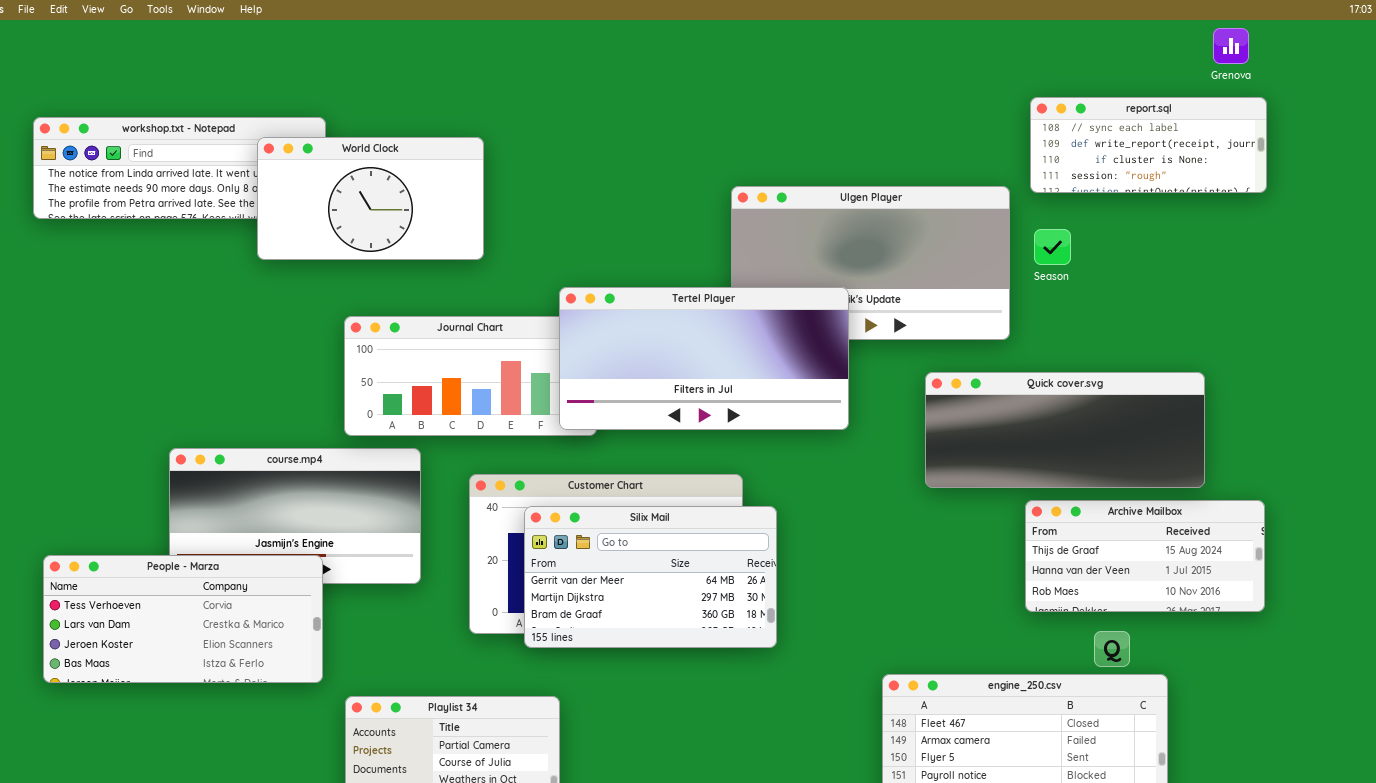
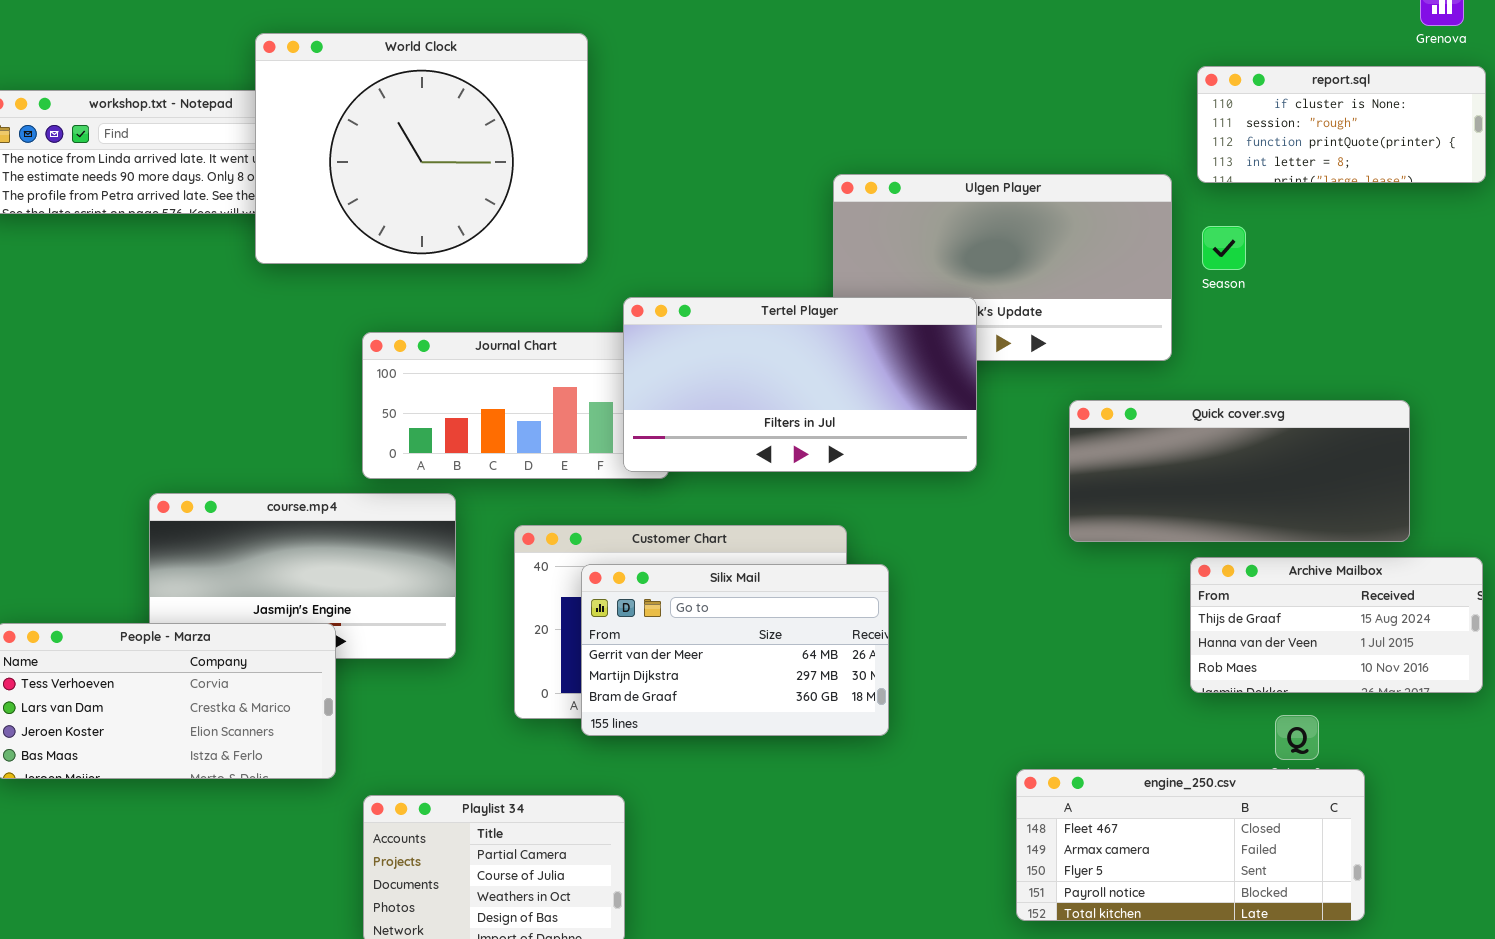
report.sql: [1030,97,1267,193] -> [1197,66,1486,183], scrolled down 2 rows
World Clock: [257,137,484,260] -> [255,33,588,264], resized

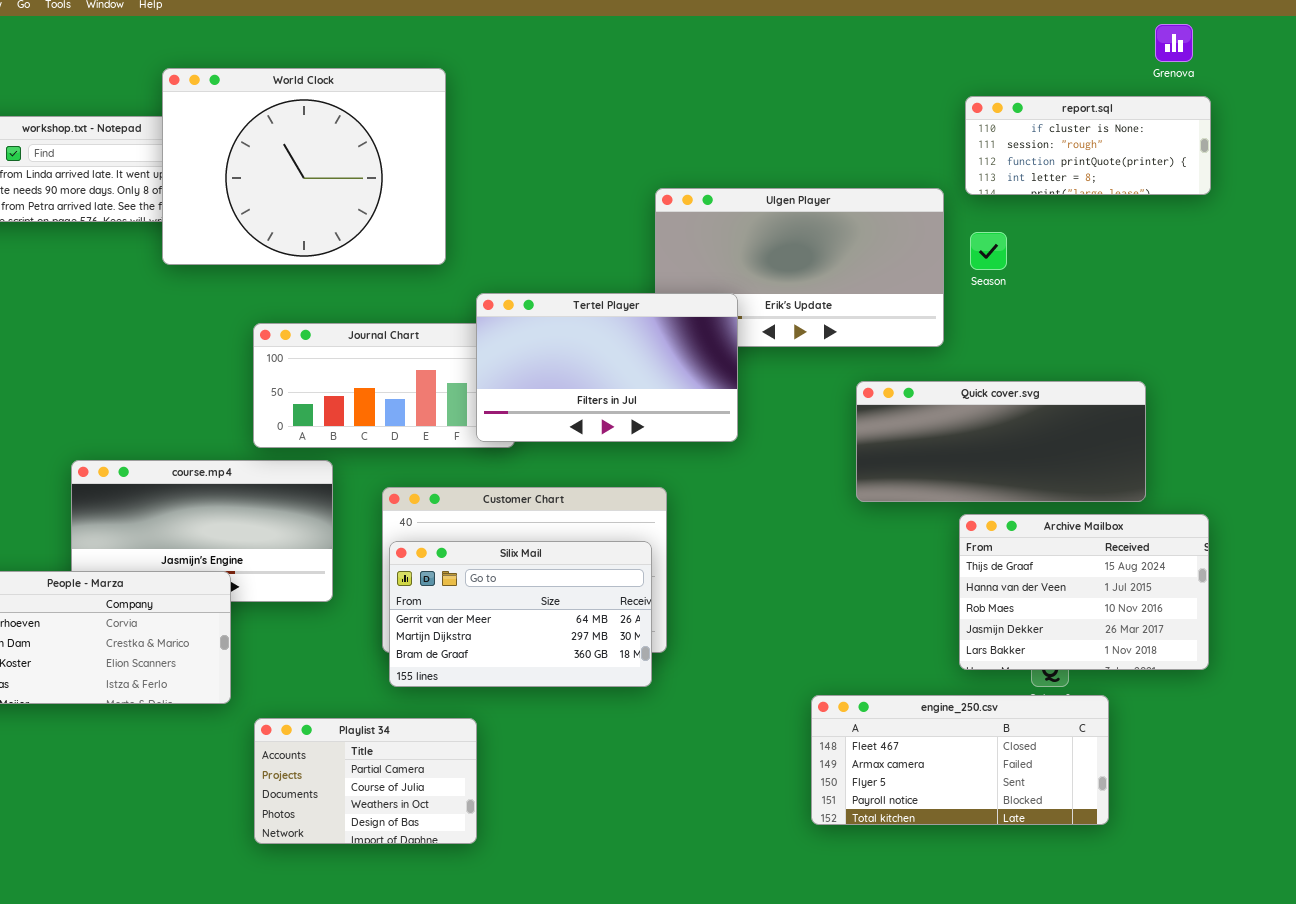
Tertel Player: [623,297,977,472] -> [476,293,738,442], resized
Archive Mailbox: [1190,557,1483,693] -> [959,514,1209,670], resized
Silix Mail: [581,564,889,736] -> [389,541,652,687], moved

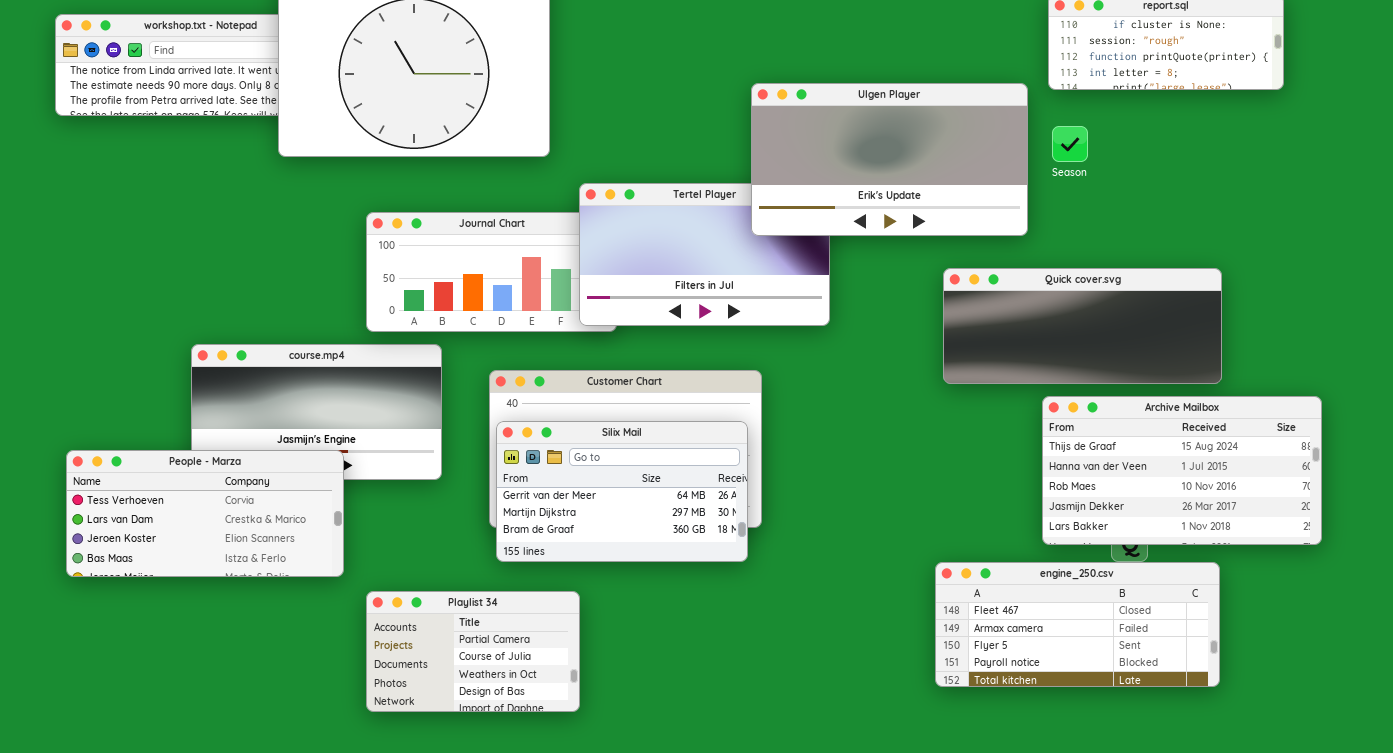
Ulgen Player: [655,188,944,347] -> [751,83,1028,236], raised
Archive Mailbox: [959,514,1209,670] -> [1042,396,1322,545], resized
engine_250.csv: [811,695,1109,825] -> [935,562,1220,687], moved

